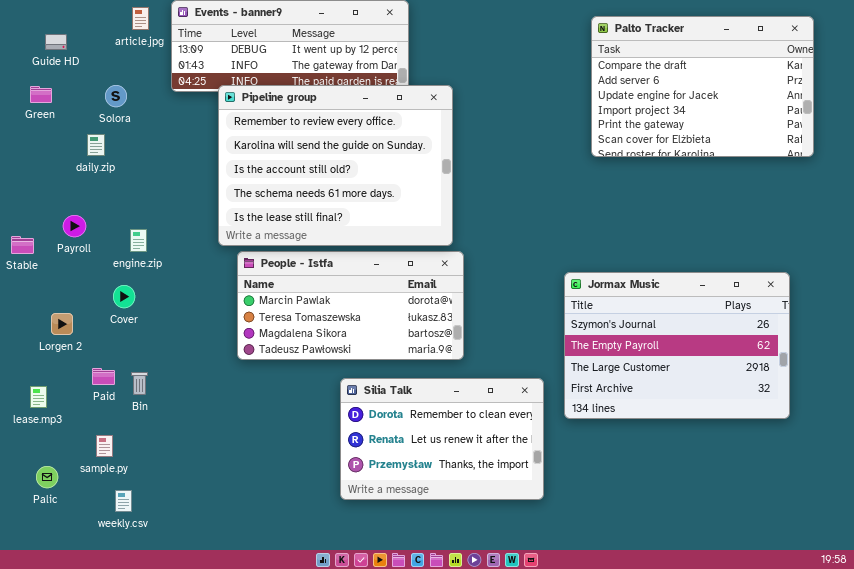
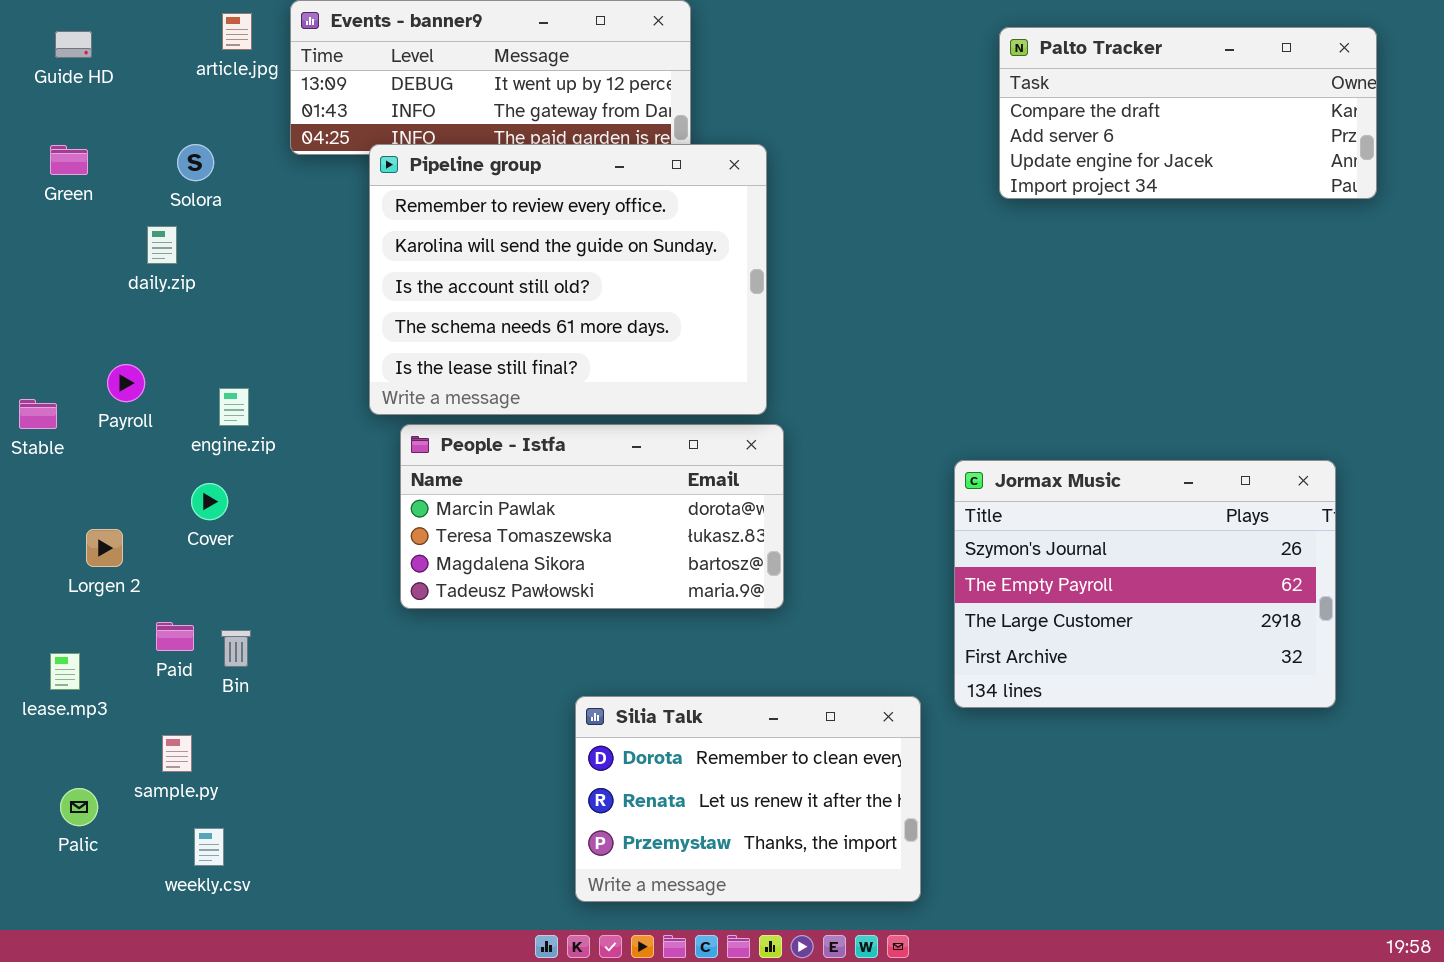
Palto Tracker: [591,16,814,157] -> [999,27,1377,199], resized
Guide HD: [45,34,67,50] -> [55,31,92,58], moved
Silia Talk: [340,378,544,500] -> [575,696,921,902], moved

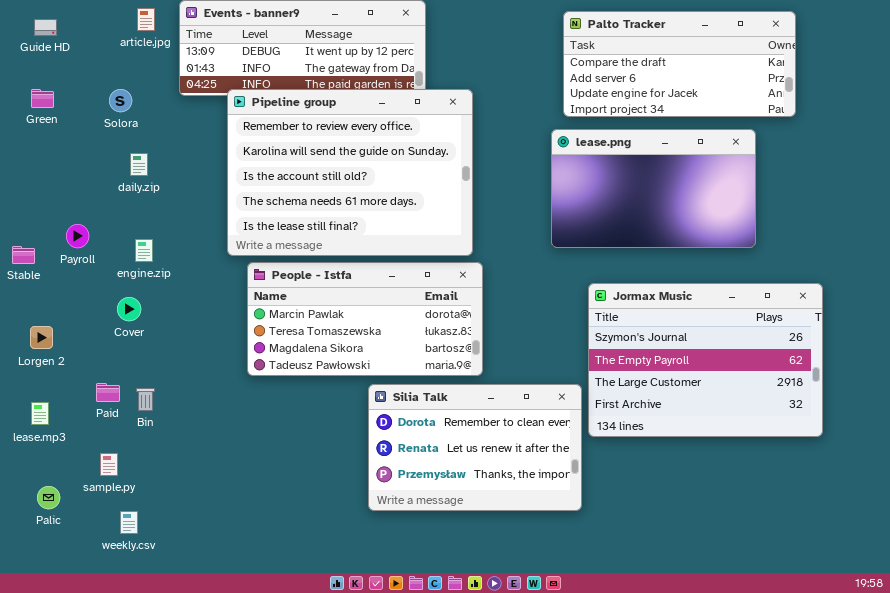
Palto Tracker: [999,27,1377,199] -> [563,11,796,117], moved
lease.png: none -> [551,129,756,248], opened
daily.zip: [147,226,177,264] -> [130,153,148,176], moved
Lorgen 2: [86,529,123,567] -> [30,326,53,349], moved
Silia Talk: [575,696,921,902] -> [368,384,582,511], moved

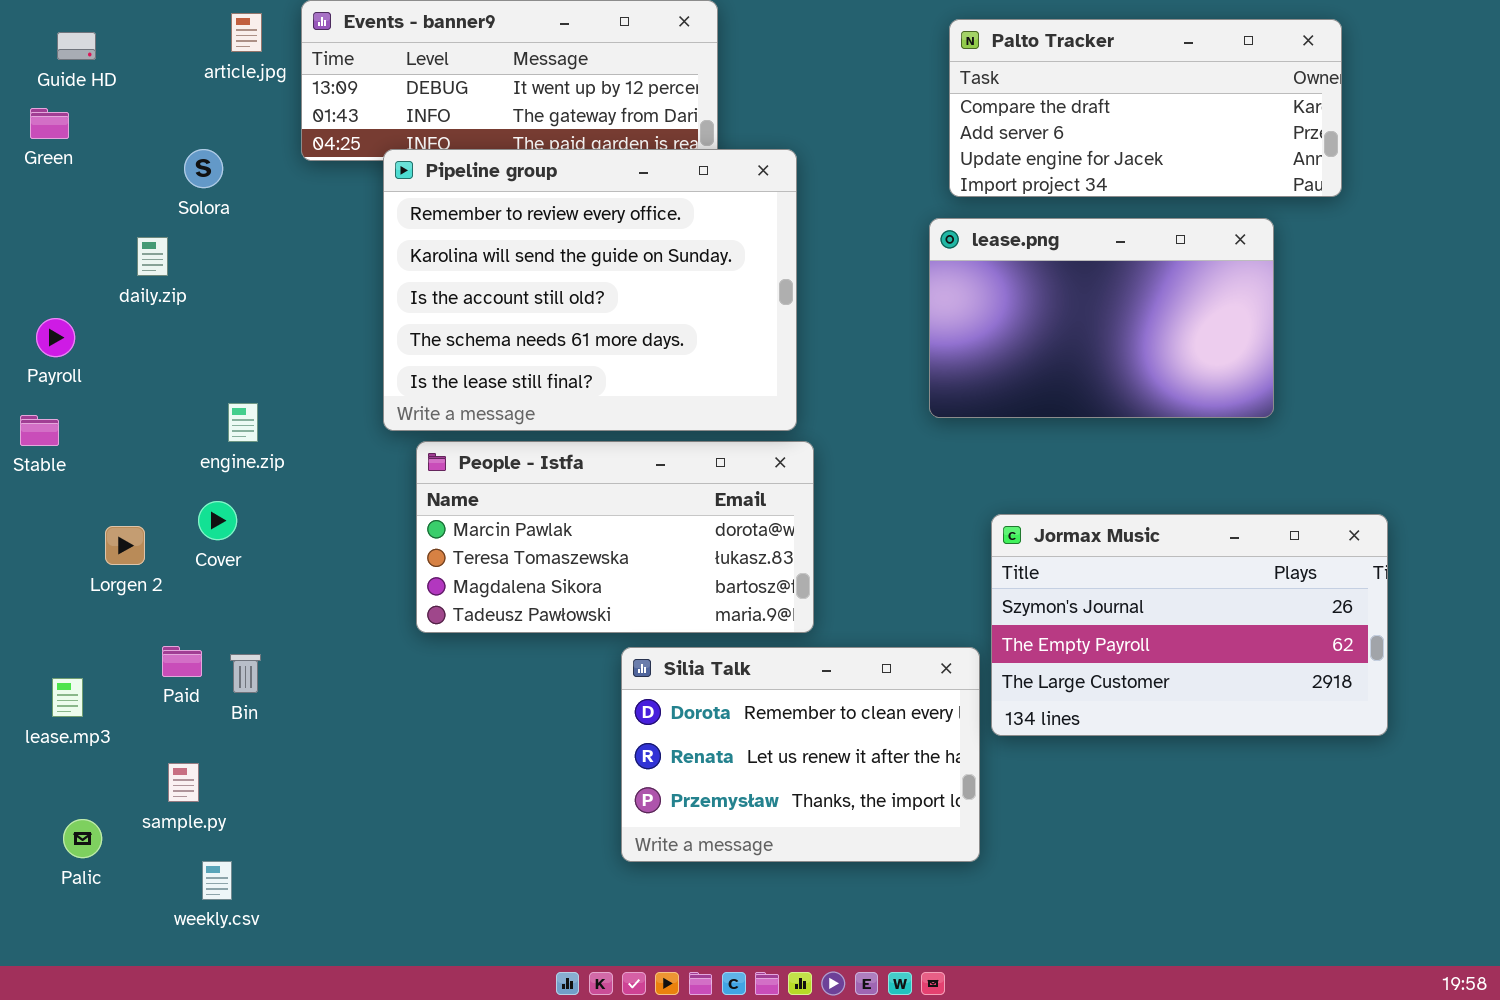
Green: [31,89,54,108] -> [30,108,69,139], moved
daily.zip: [130,153,148,176] -> [137,237,168,276], moved
Payroll: [66,224,89,248] -> [36,318,75,357], moved
Jormax Music: [588,283,823,437] -> [991,514,1388,736], resized
Lorgen 2: [30,326,53,349] -> [105,526,145,565], moved

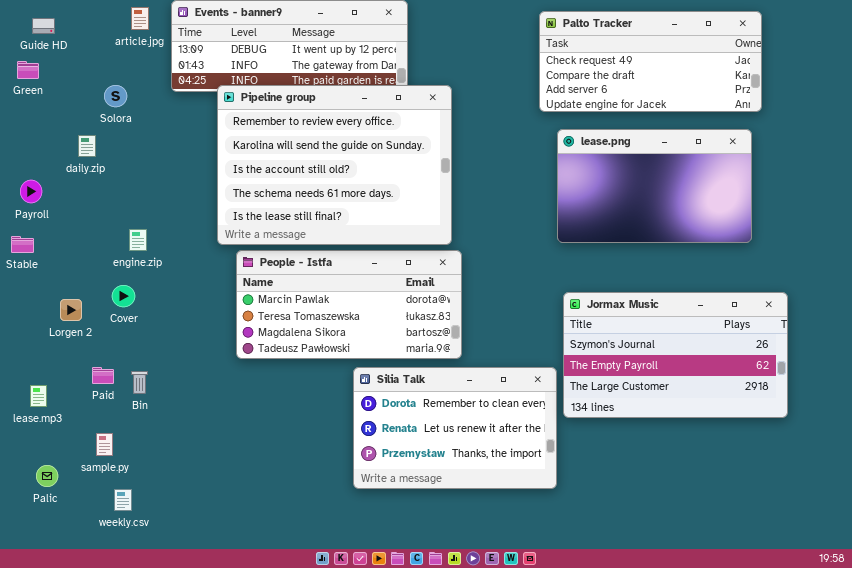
Palto Tracker: [949,19,1342,197] -> [539,11,762,112], scrolled up 1 row
lease.png: [929,218,1274,418] -> [557,129,752,243], moved

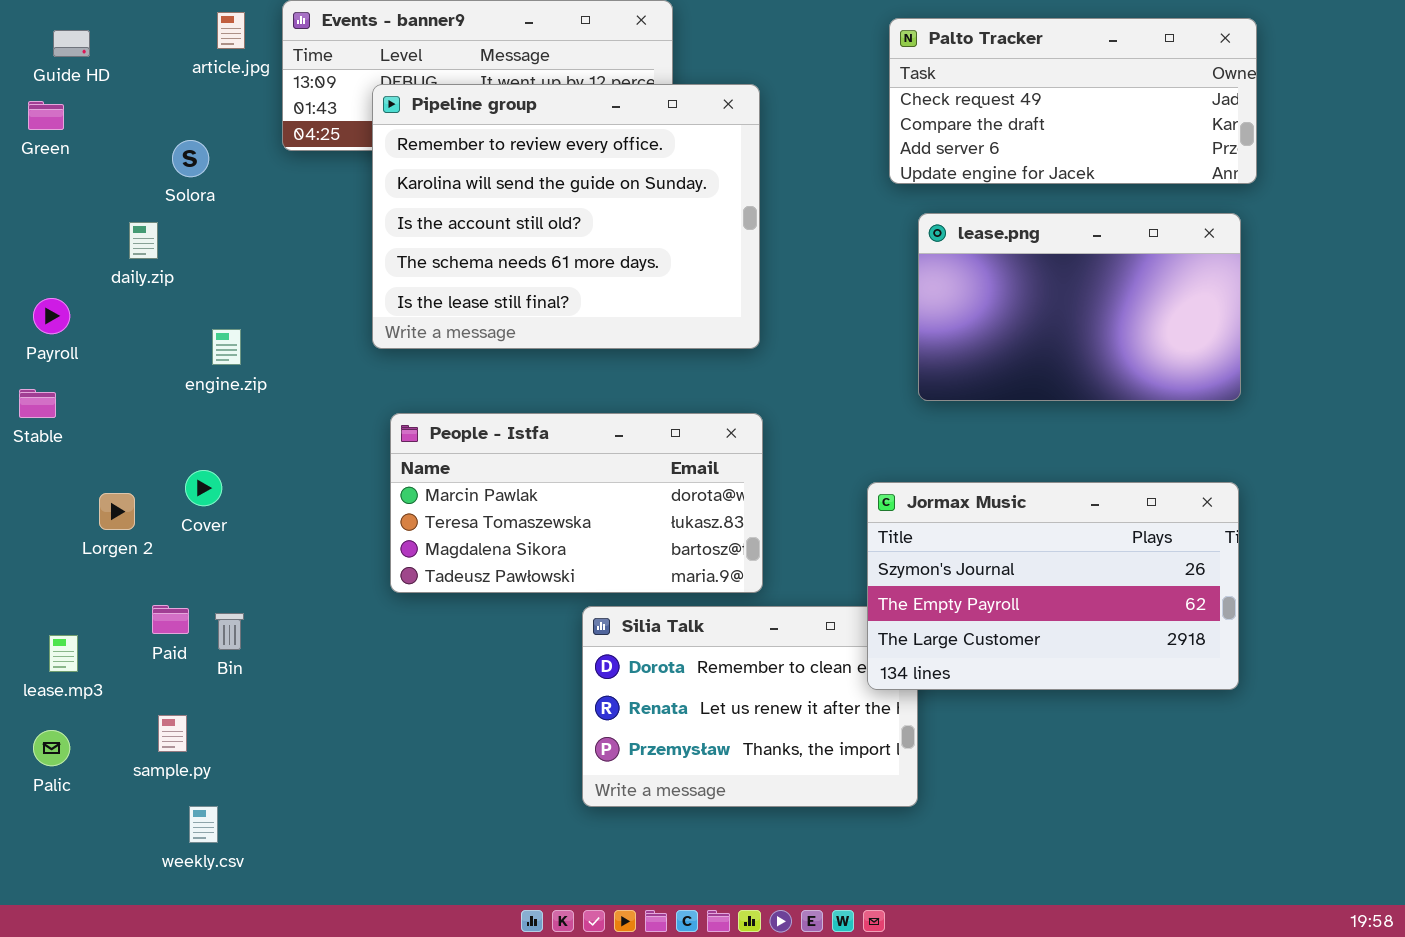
Pipeline group: [217,85,452,245] -> [372,84,760,349], moved
engine.zip: [129,229,147,251] -> [212,329,241,365], moved
Jormax Music: [563,292,788,418] -> [867,482,1239,690], moved
Palic: [36,465,58,487] -> [33,730,70,766], moved

